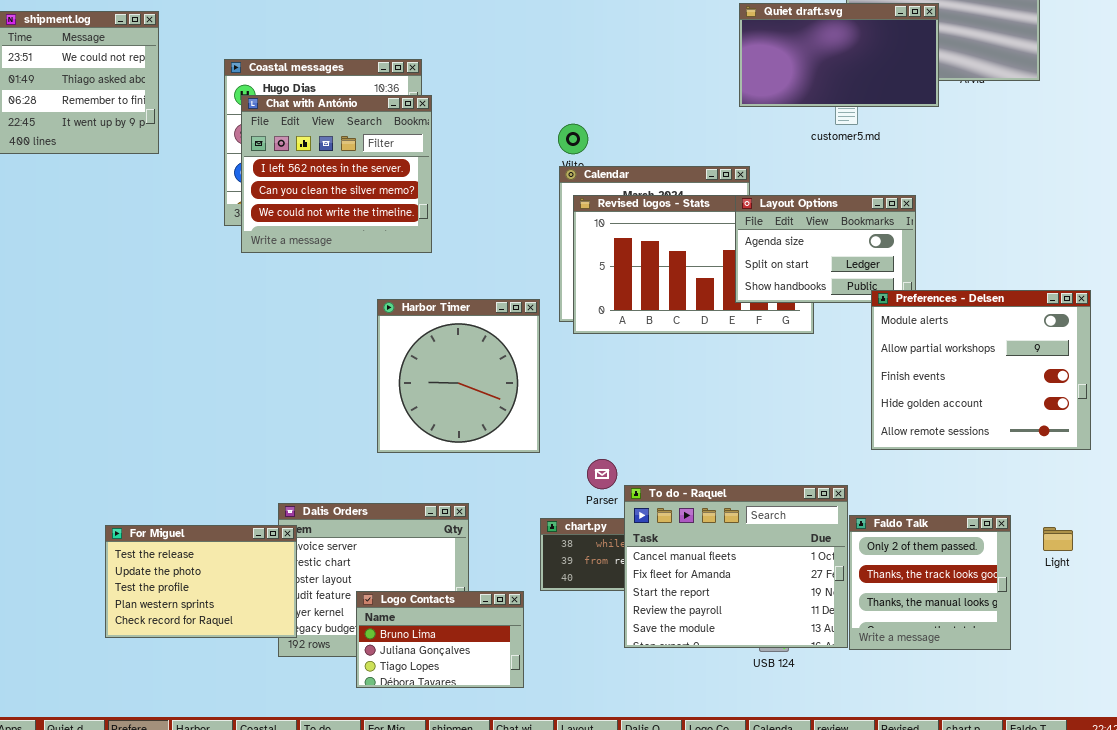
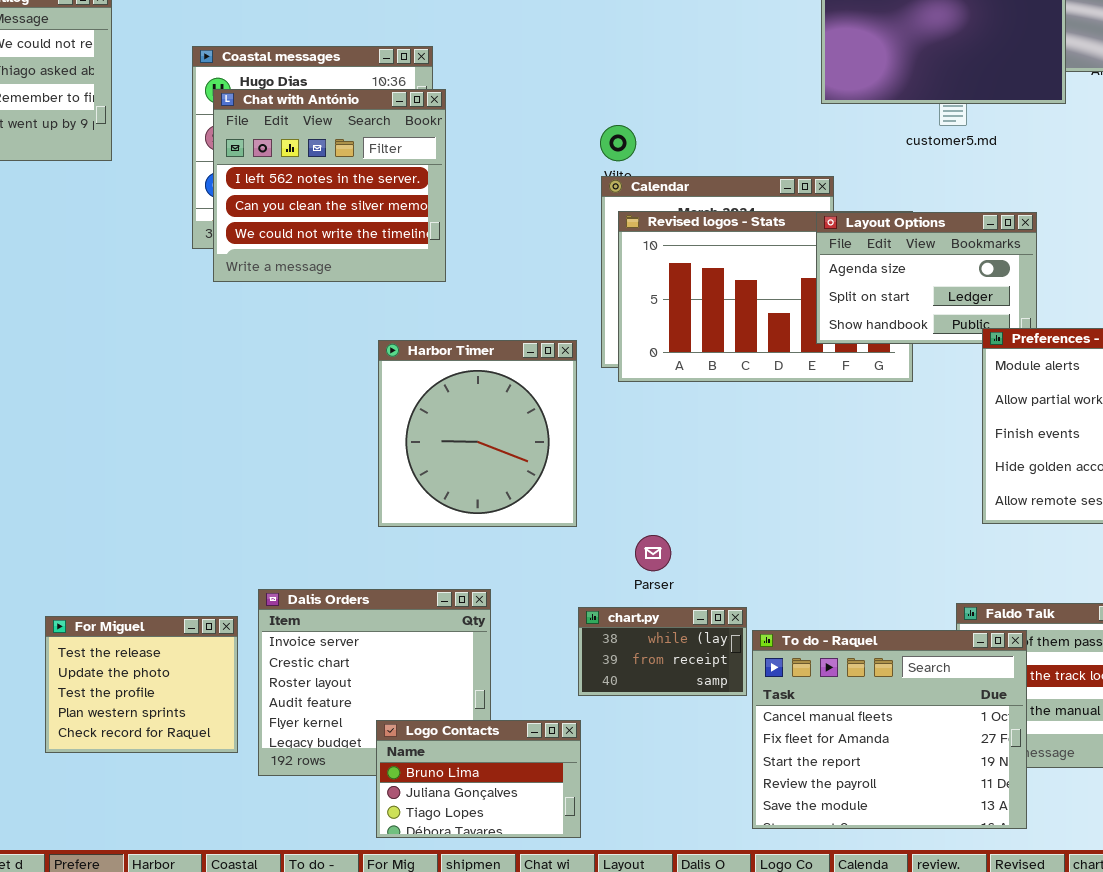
To do - Raquel: [624,485,848,648] -> [752,630,1027,829], moved
For Miguel: [105,525,297,638] -> [45,616,238,753], resized
Logo Contacts: [356,591,524,688] -> [376,720,581,838], moved

